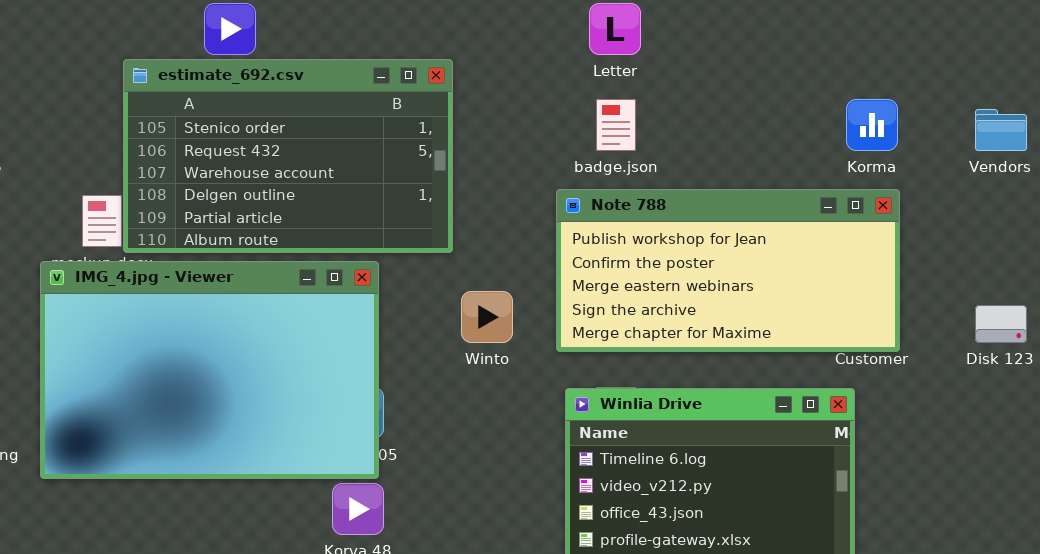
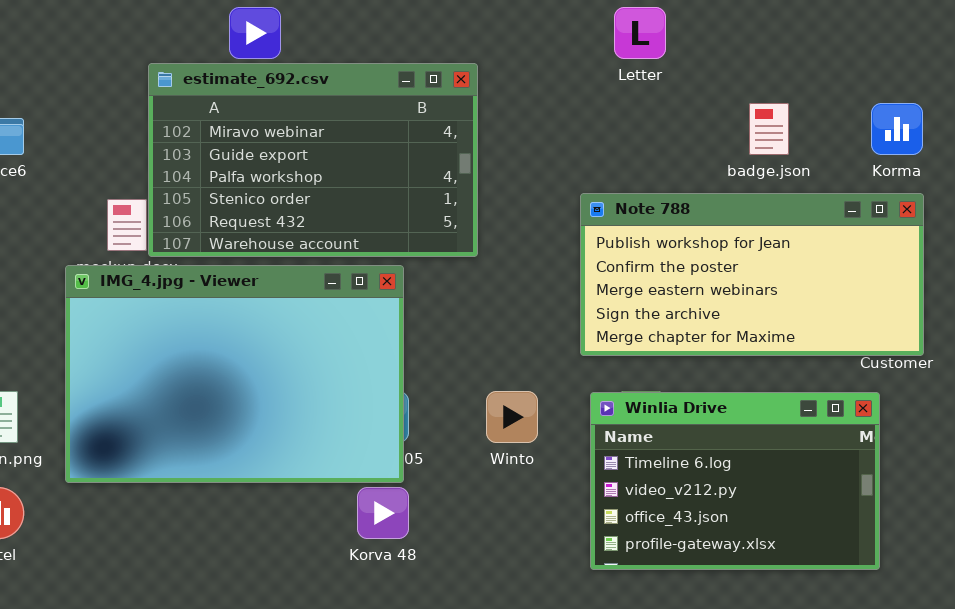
estimate_692.csv: [123,59,453,253] -> [148,63,478,257], scrolled up 3 rows
badge.json: [596,99,636,151] -> [749,103,789,155], moved
Winto: [461,291,513,343] -> [486,391,538,443], moved

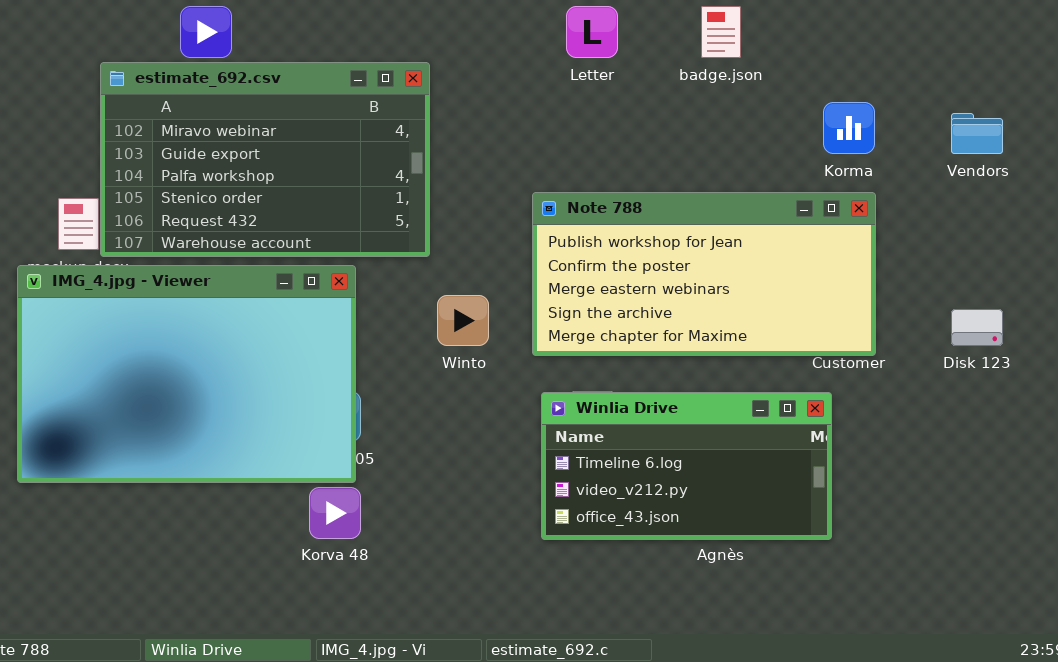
badge.json: [749,103,789,155] -> [701,6,741,58], moved
Winto: [486,391,538,443] -> [437,295,489,346], moved
Winlia Drive: [590,392,880,570] -> [541,392,832,540], resized

